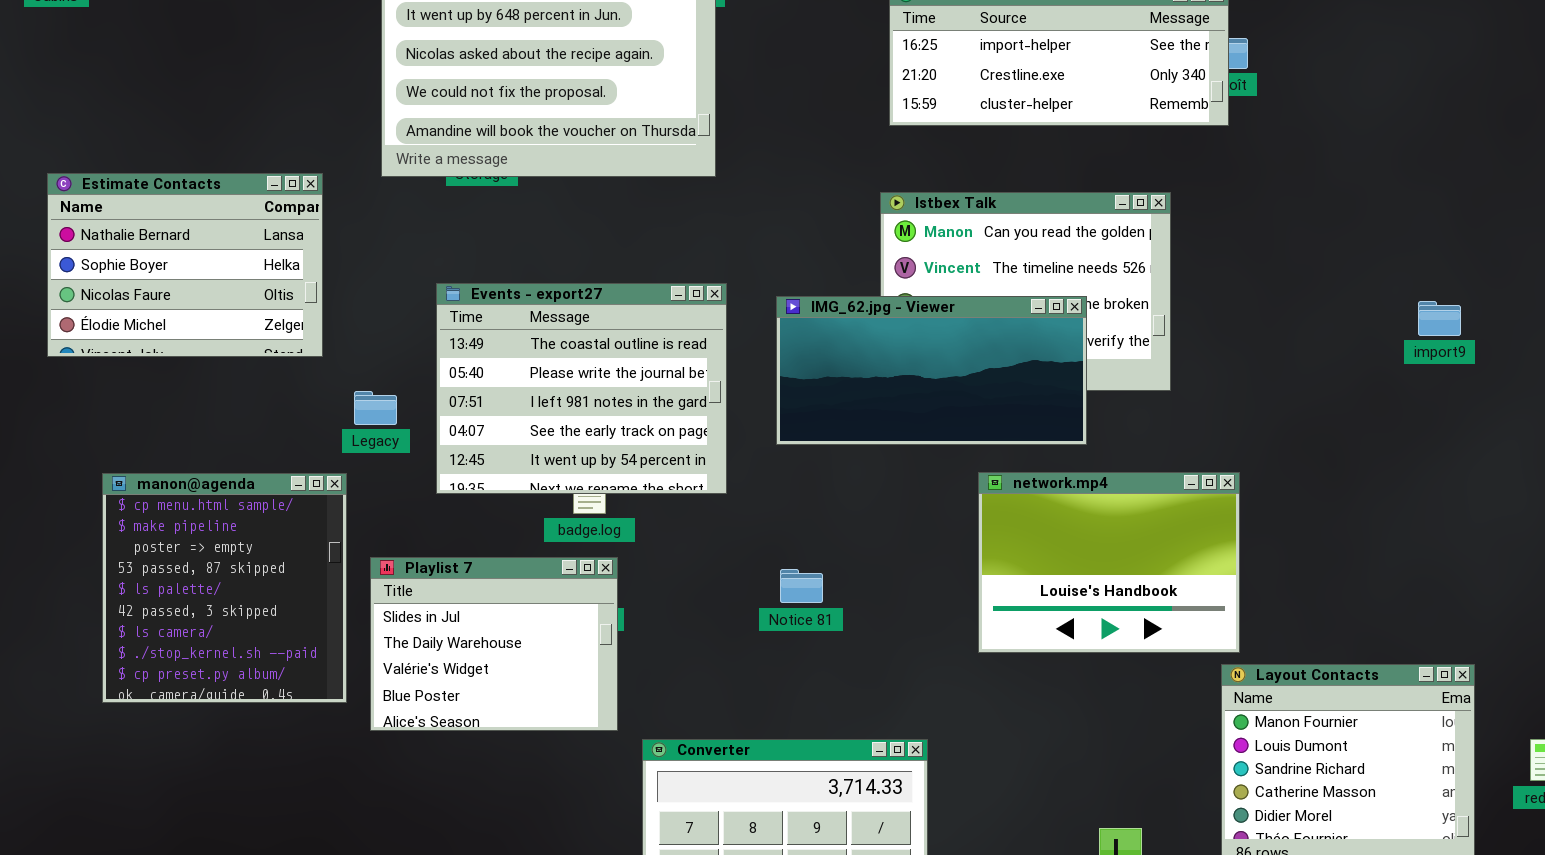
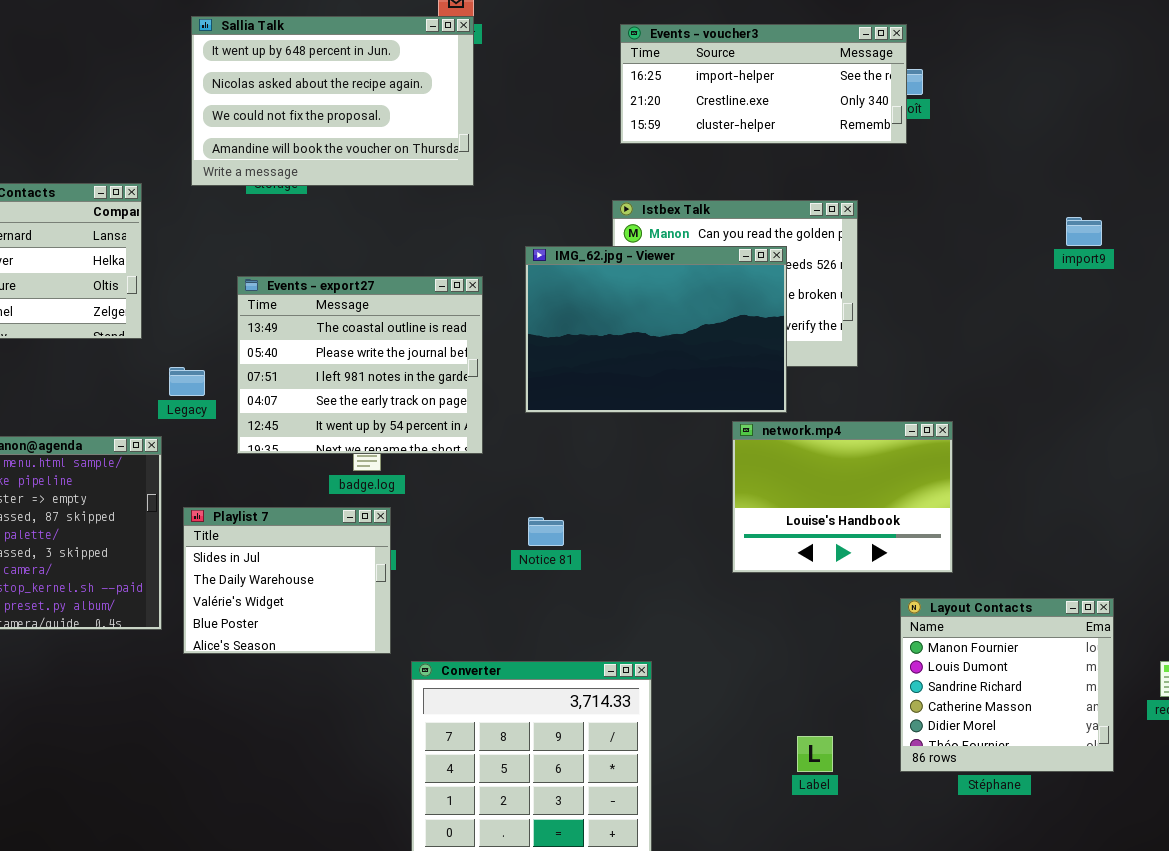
IMG_62.jpg - Viewer: [776,296,1087,445] -> [525,246,787,413], resized
import9: [1418,301,1461,336] -> [1066,217,1102,246], moved
network.mp4: [978,472,1240,653] -> [732,421,953,573], moved

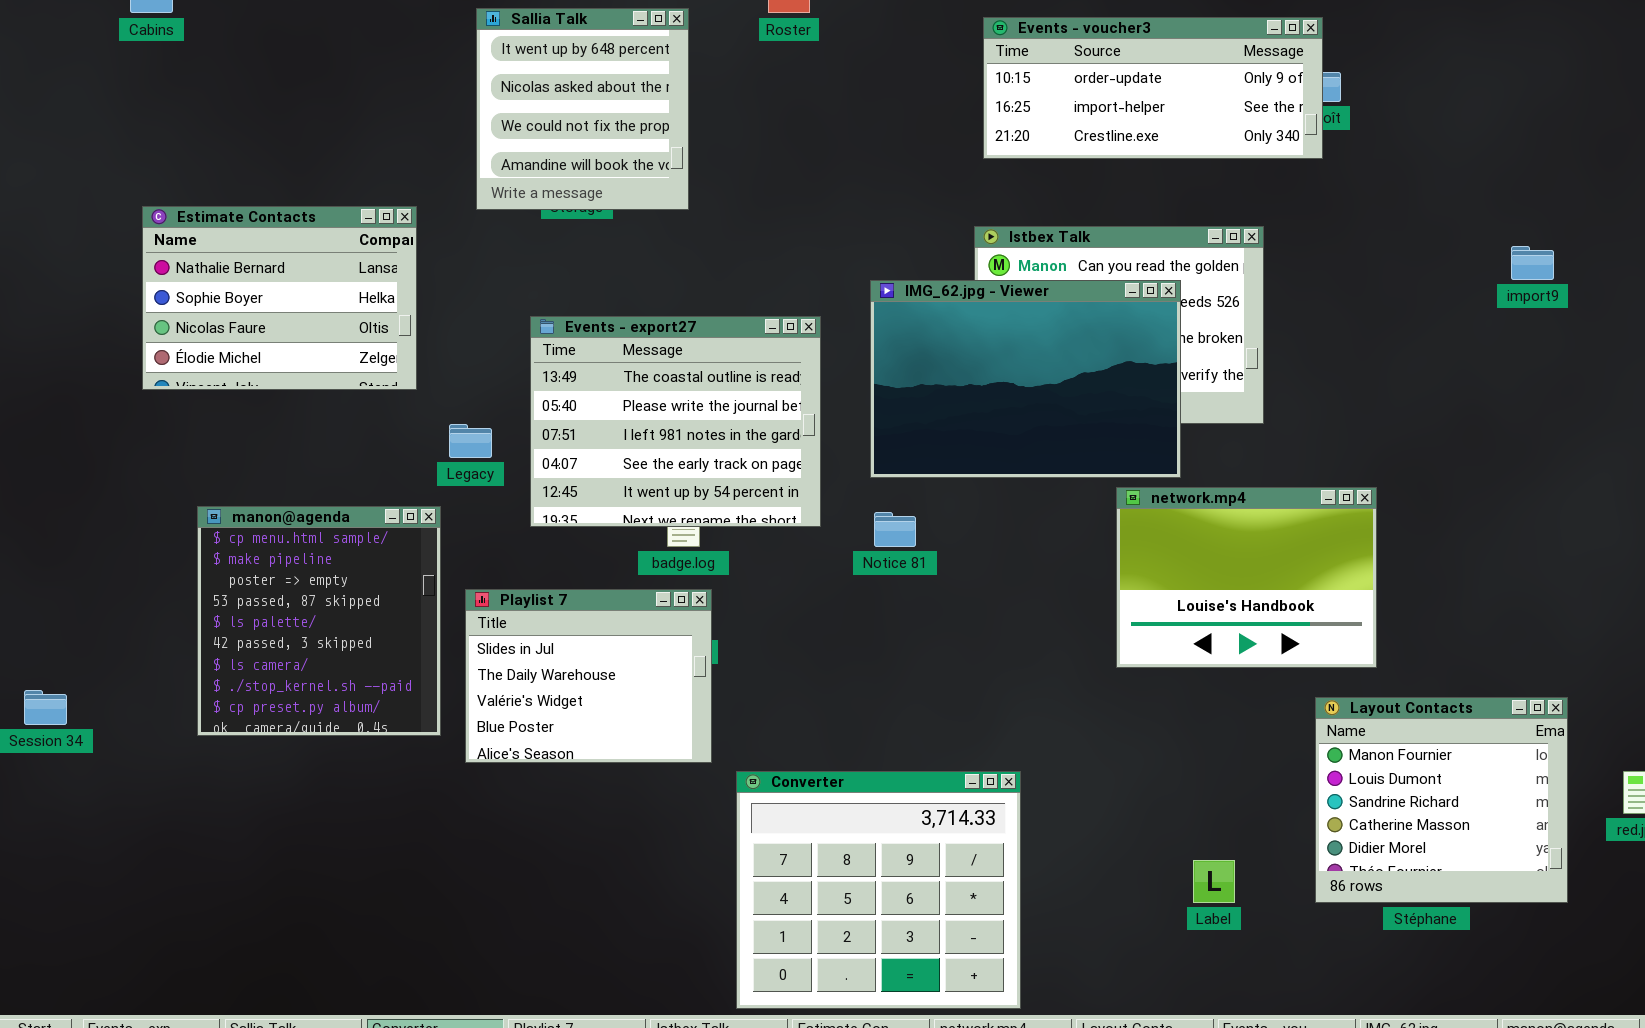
Sallia Talk: [191,16,474,186] -> [476,8,689,210], resized
Events - voucher3: [620,24,907,144] -> [983,17,1323,159], scrolled up 1 row
Notice 81: [528,517,564,546] -> [874,512,916,547], moved

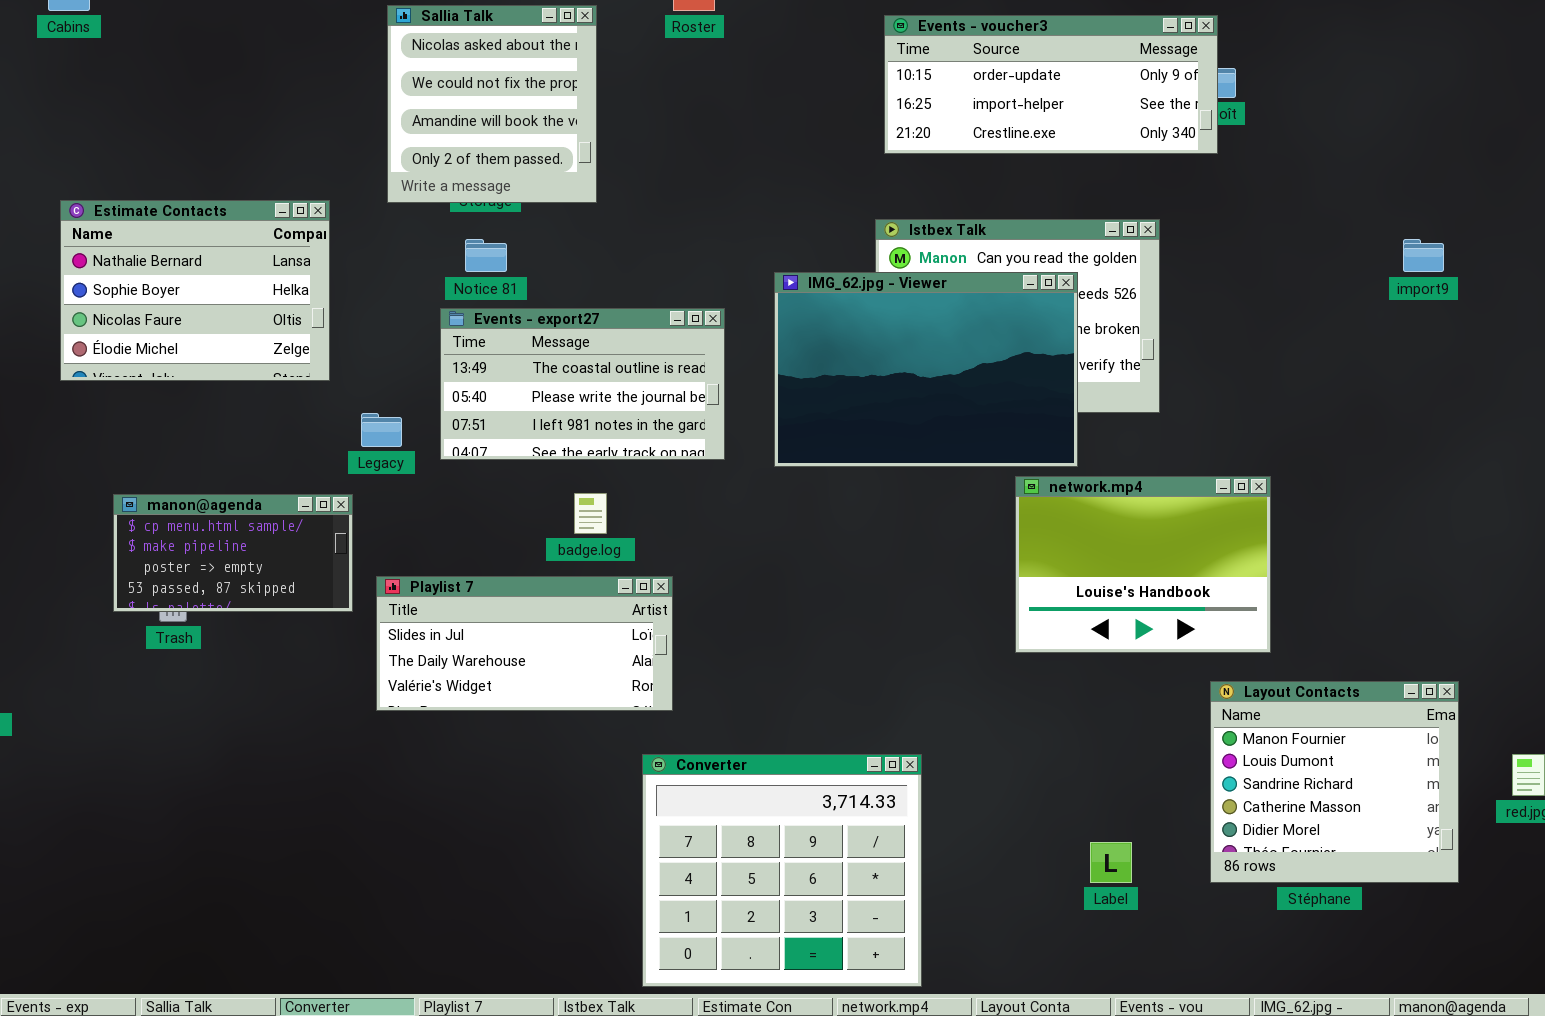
Sallia Talk: [476,8,689,210] -> [387,5,597,203], scrolled down 1 row
Events - export27: [530,316,821,527] -> [440,308,725,460], resized
manon@agenda: [197,506,441,736] -> [113,494,353,612], resized
Notice 81: [874,512,916,547] -> [465,239,507,272], moved
Playlist 7: [465,589,712,763] -> [376,576,673,711], resized

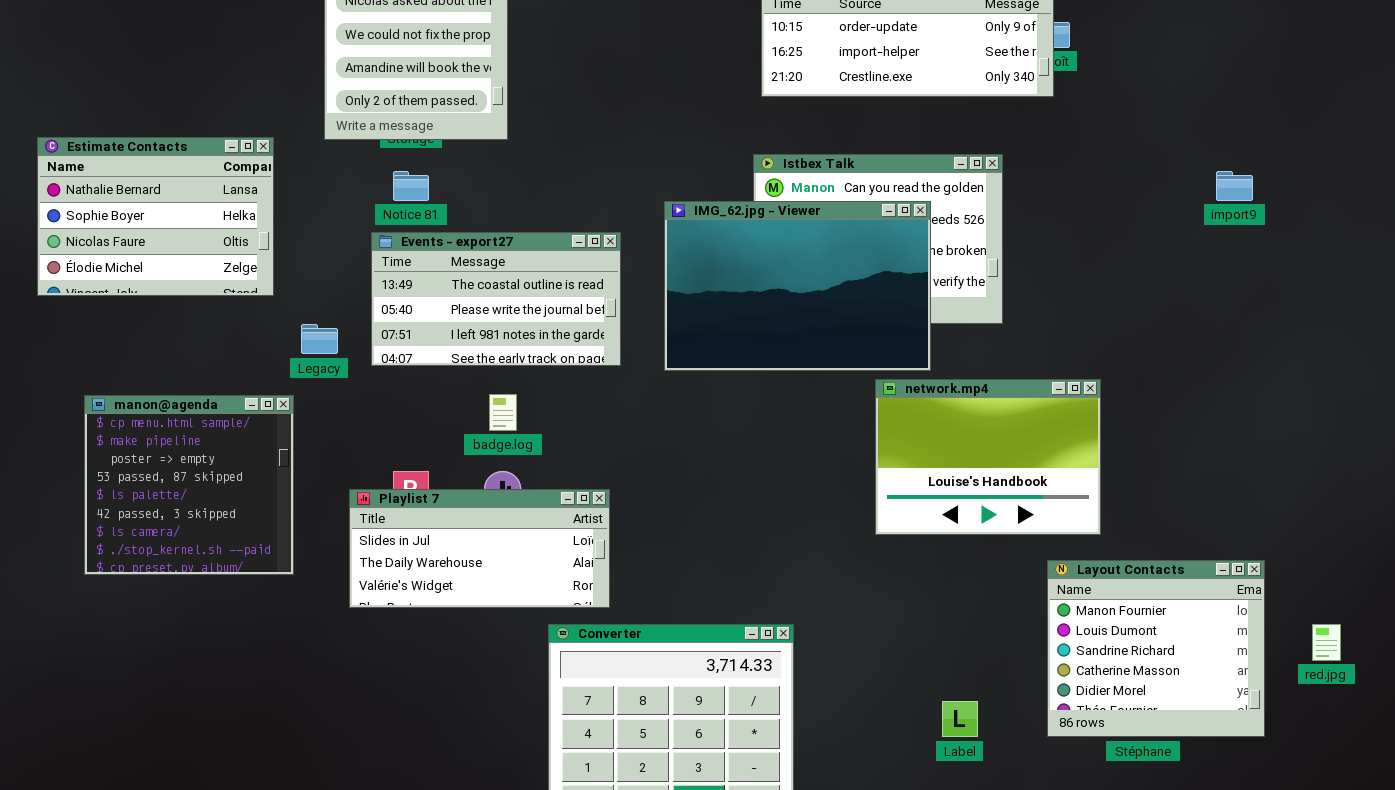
manon@agenda: [113,494,353,612] -> [84,395,294,575], resized
Playlist 7: [376,576,673,711] -> [349,489,610,608], moved

